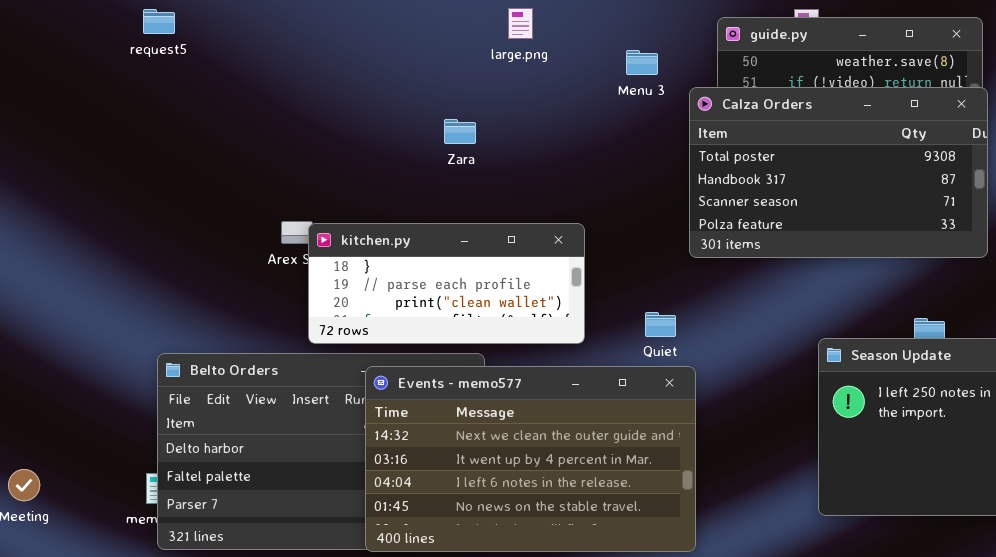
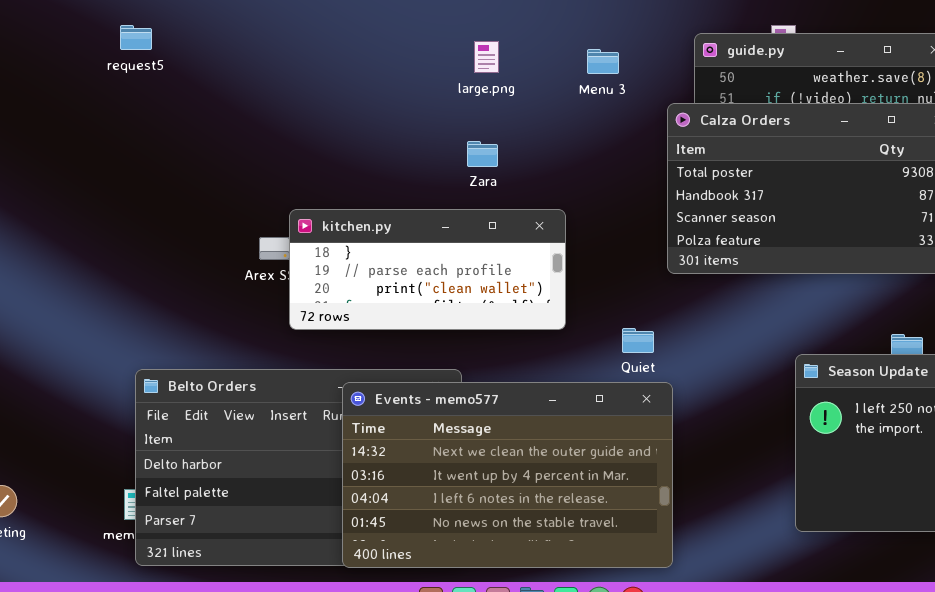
large.png: [508,8,533,39] -> [474,41,499,73], moved
Menu 3: [626,50,658,75] -> [587,49,619,74], moved
Zara: [444,119,476,144] -> [467,141,498,167], moved
kitchen.py: [308,223,585,344] -> [289,209,566,330], moved

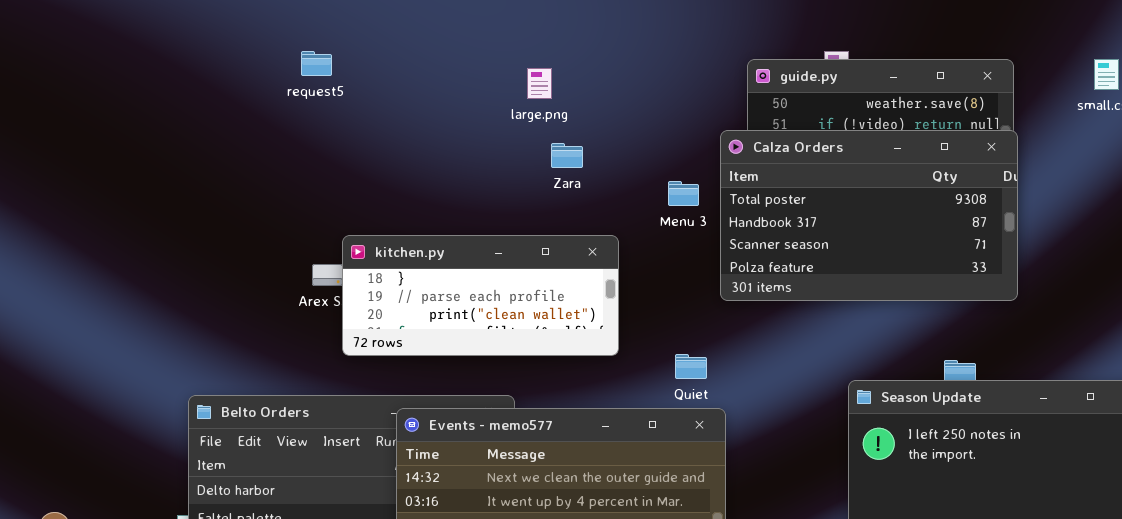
request5: [120,25,152,50] -> [301,51,332,76], moved
Menu 3: [587,49,619,74] -> [668,181,699,206], moved
Zara: [467,141,498,167] -> [551,143,583,168], moved

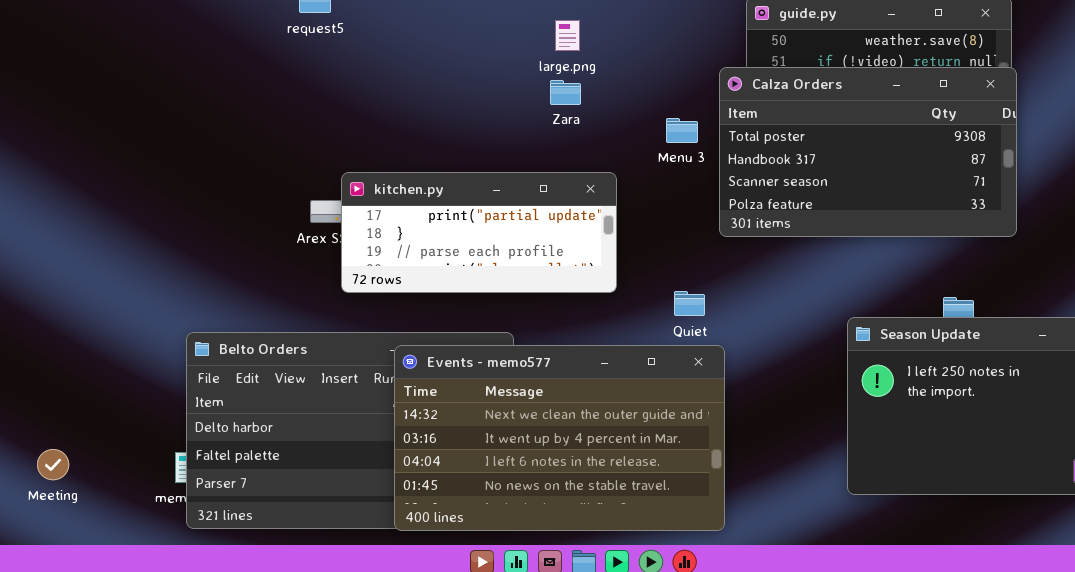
large.png: [527,68,552,99] -> [555,20,580,51], moved
kitchen.py: [342,235,619,356] -> [341,172,617,293], scrolled up 1 row

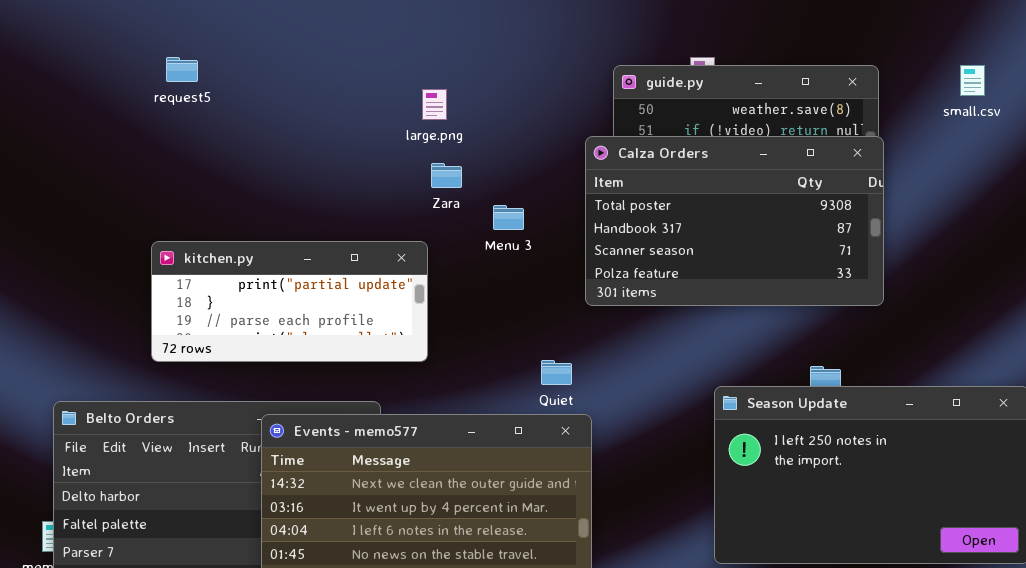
Zara: [550,80,581,105] -> [431,163,462,188], moved
Menu 3: [666,118,698,143] -> [493,205,524,230], moved
kitchen.py: [341,172,617,293] -> [151,241,428,362], moved

